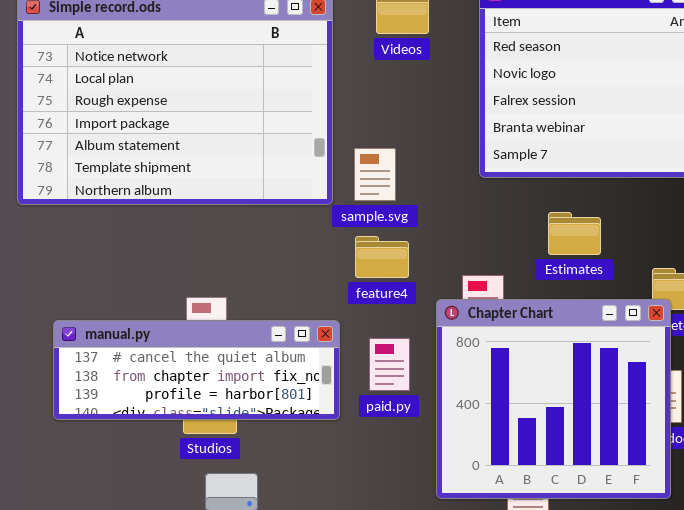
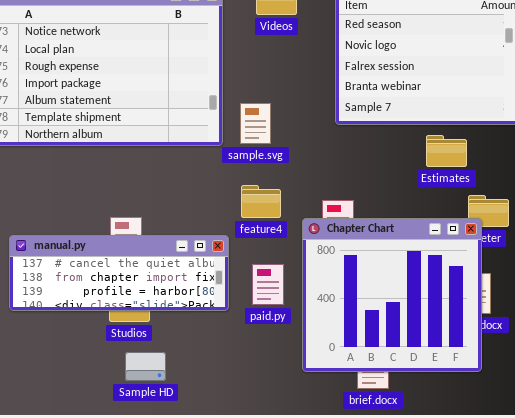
Estimates: [548,212,601,255] -> [426,135,467,167], moved
feature4: [355,236,409,278] -> [241,185,281,218], moved
paid.py: [369,338,410,391] -> [252,264,284,305], moved

